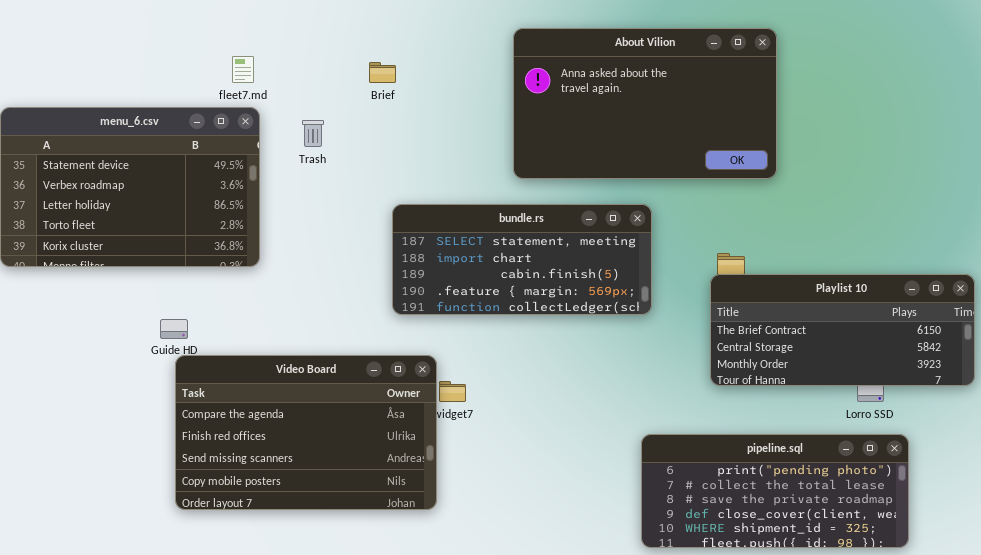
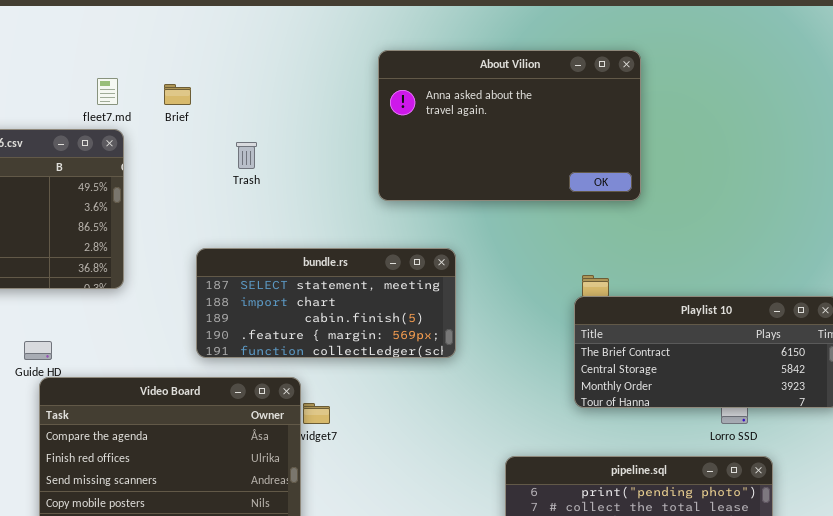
Brief: [369,62,396,83] -> [164,84,191,105], moved
Trash: [302,120,324,147] -> [236,142,257,169], moved
bundle.rs: [392,204,652,315] -> [196,248,456,358], moved

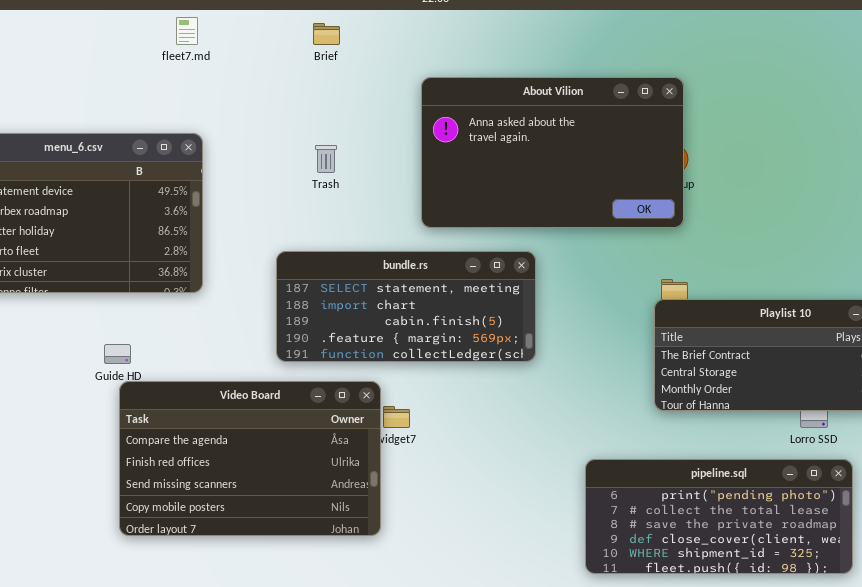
About Vilion: [378,50,641,201] -> [421,77,684,228], moved
fleet7.md: [97,78,118,105] -> [176,17,198,45], moved
Brief: [164,84,191,105] -> [313,23,340,45], moved

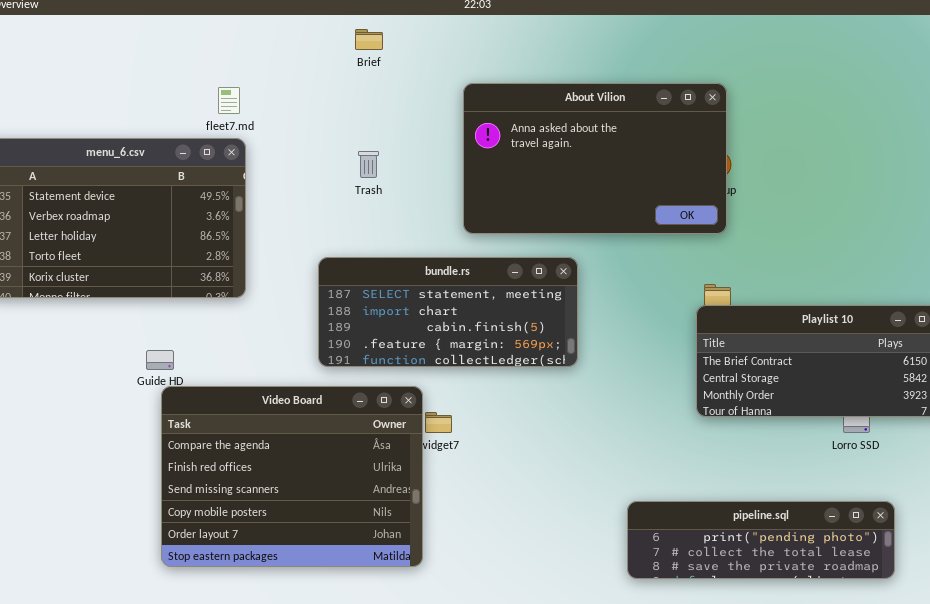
fleet7.md: [176,17,198,45] -> [218,87,240,114], moved
Video Board: [119,381,381,536] -> [161,386,423,567], resized
pipeline.sql: [585,459,853,574] -> [627,501,895,579], resized

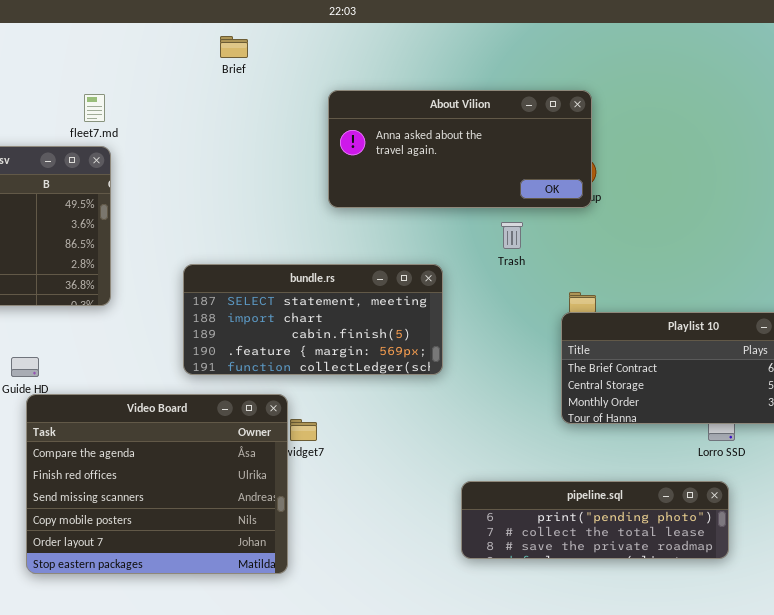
About Vilion: [463,83,727,234] -> [328,90,592,208], resized
Trash: [358,151,379,178] -> [501,222,523,249], moved
pipeline.sql: [627,501,895,579] -> [461,481,729,559], moved

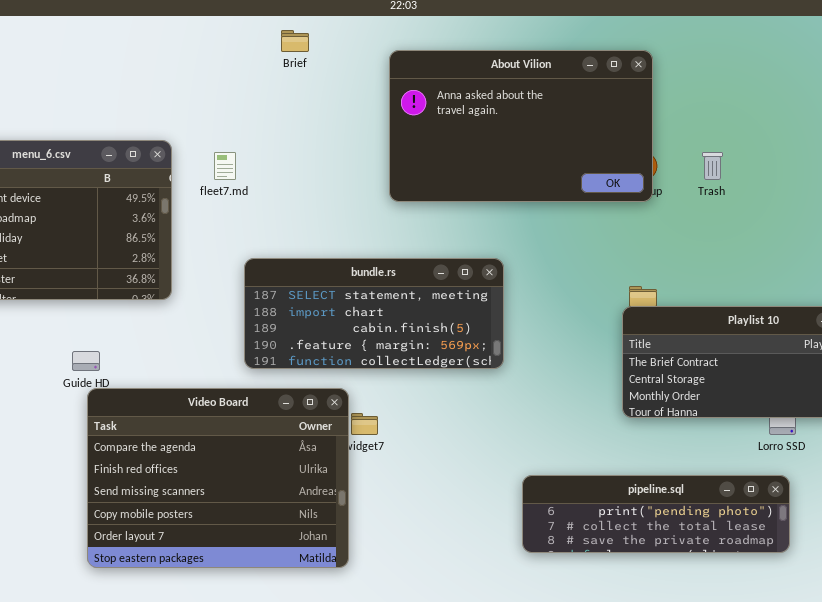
About Vilion: [328,90,592,208] -> [389,50,653,202], resized
fleet7.md: [84,94,105,122] -> [214,152,236,180], moved
Trash: [501,222,523,249] -> [702,152,723,180], moved

